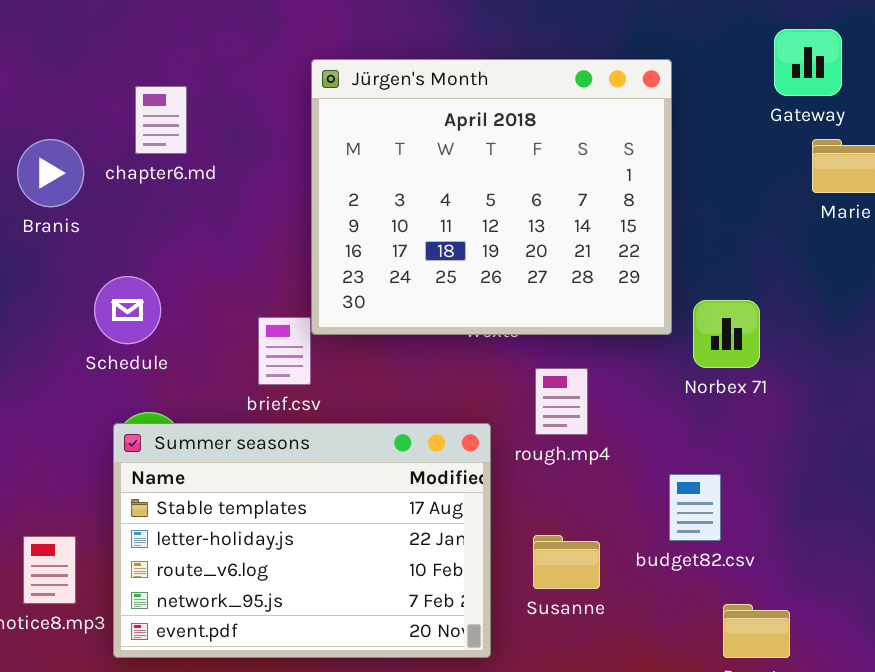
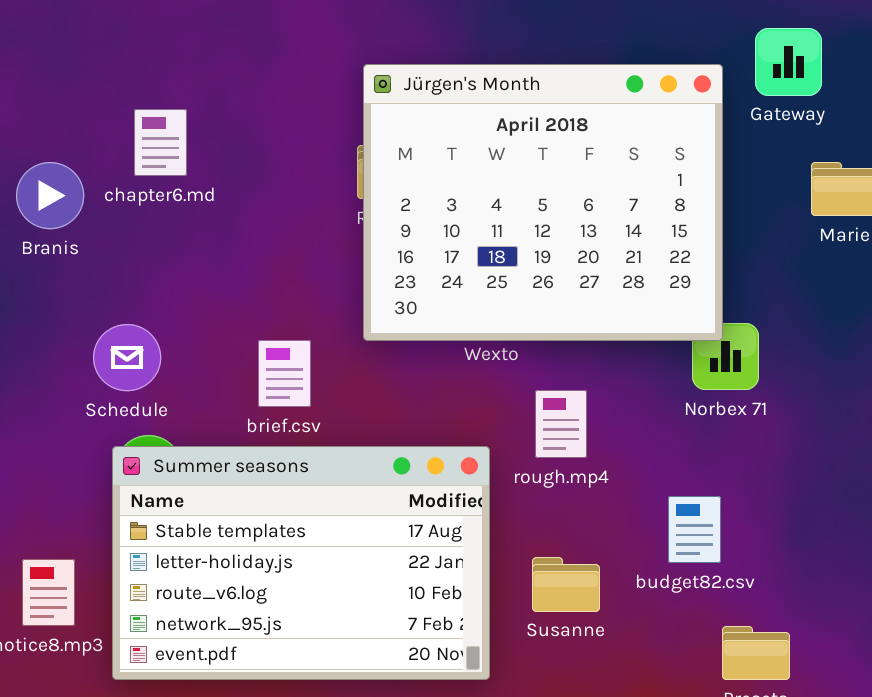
Gateway: [774,29,842,96] -> [755,28,822,96], moved
Jürgen's Month: [311,59,672,335] -> [363,64,723,341], moved
Schedule: [94,276,161,344] -> [93,324,161,391], moved

